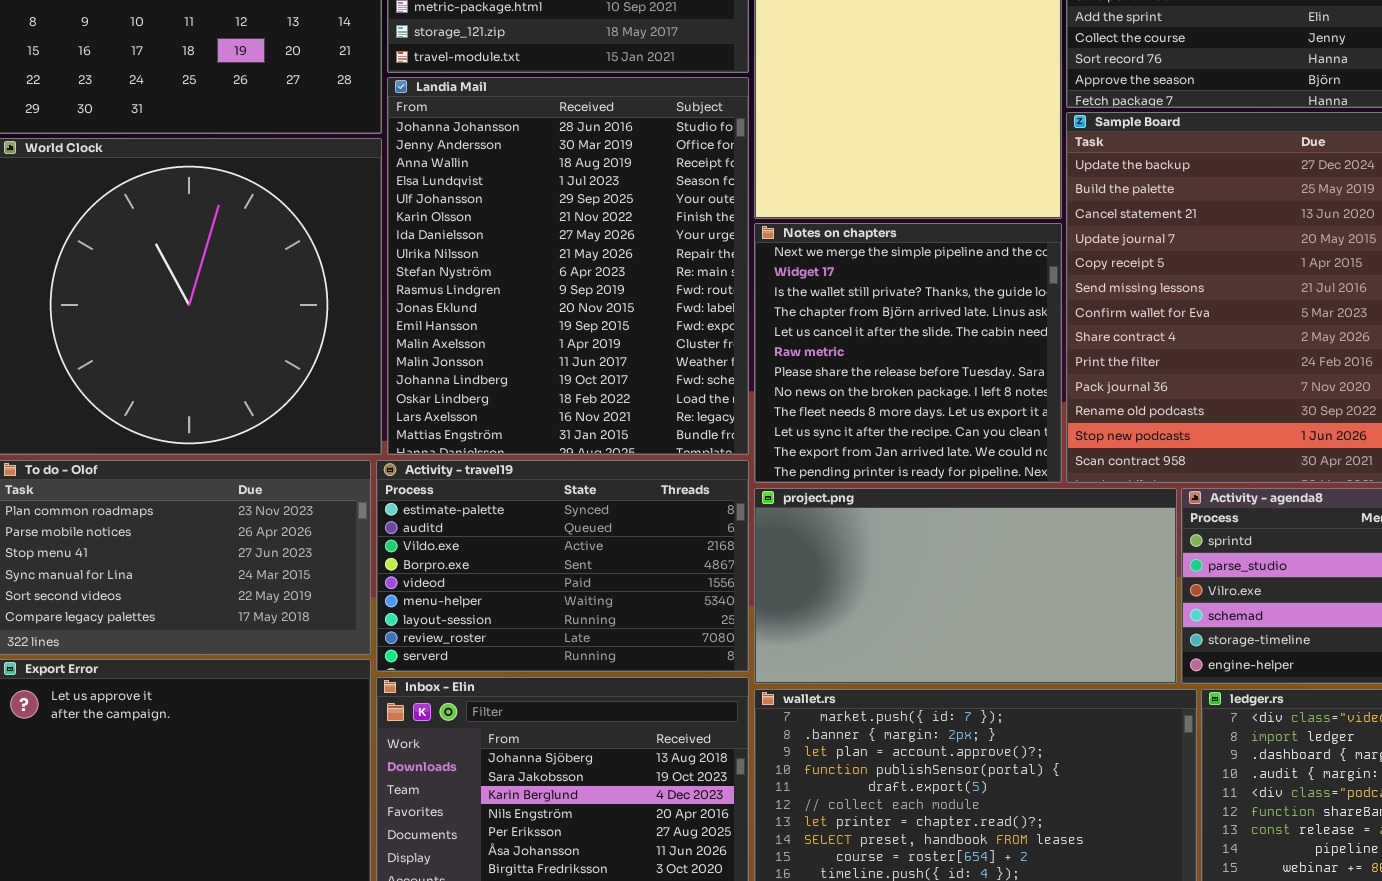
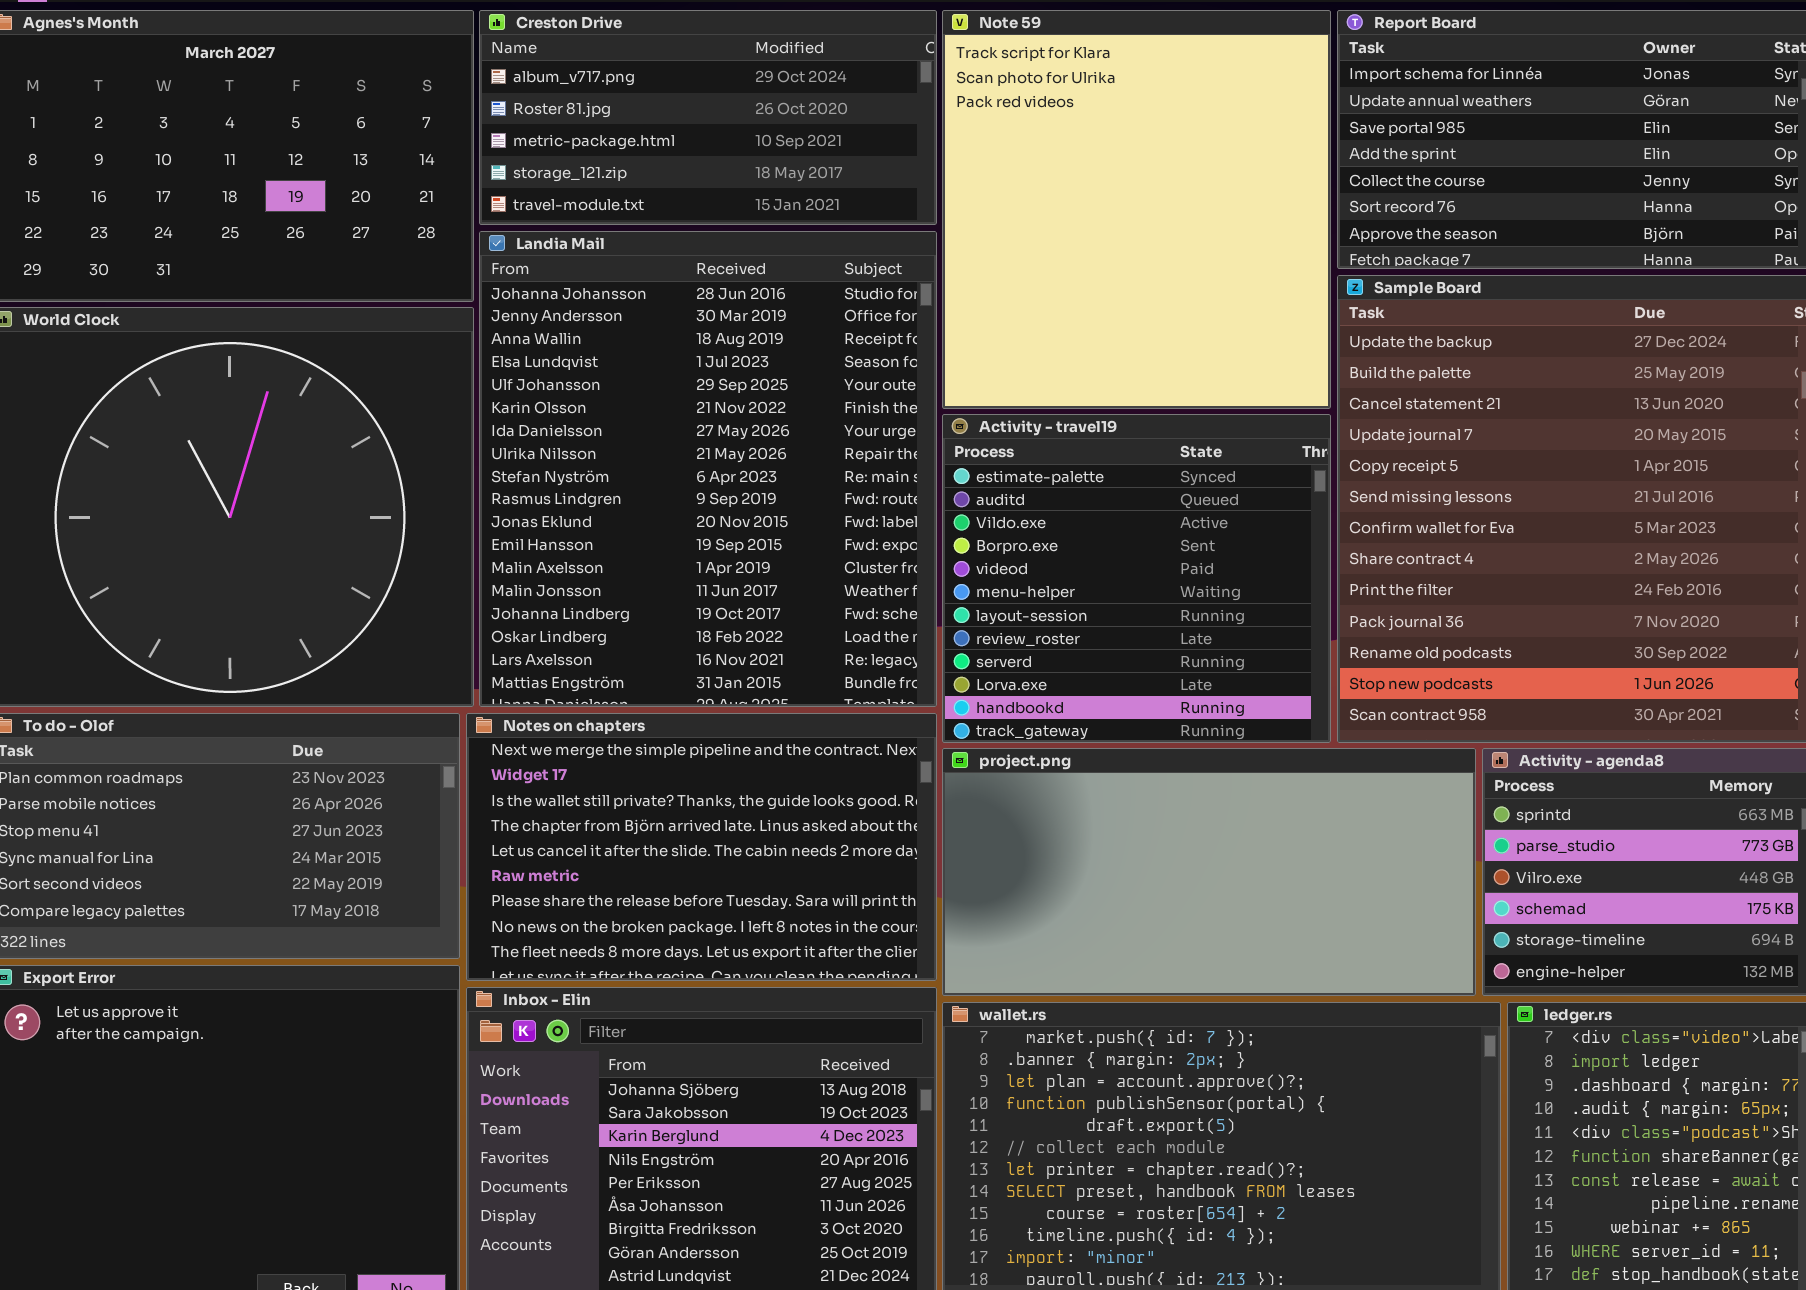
Notes on chapters: [754,223,1062,483] -> [466,713,937,981], moved, resized
Activity - travel19: [376,460,749,672] -> [942,414,1331,743], moved, resized

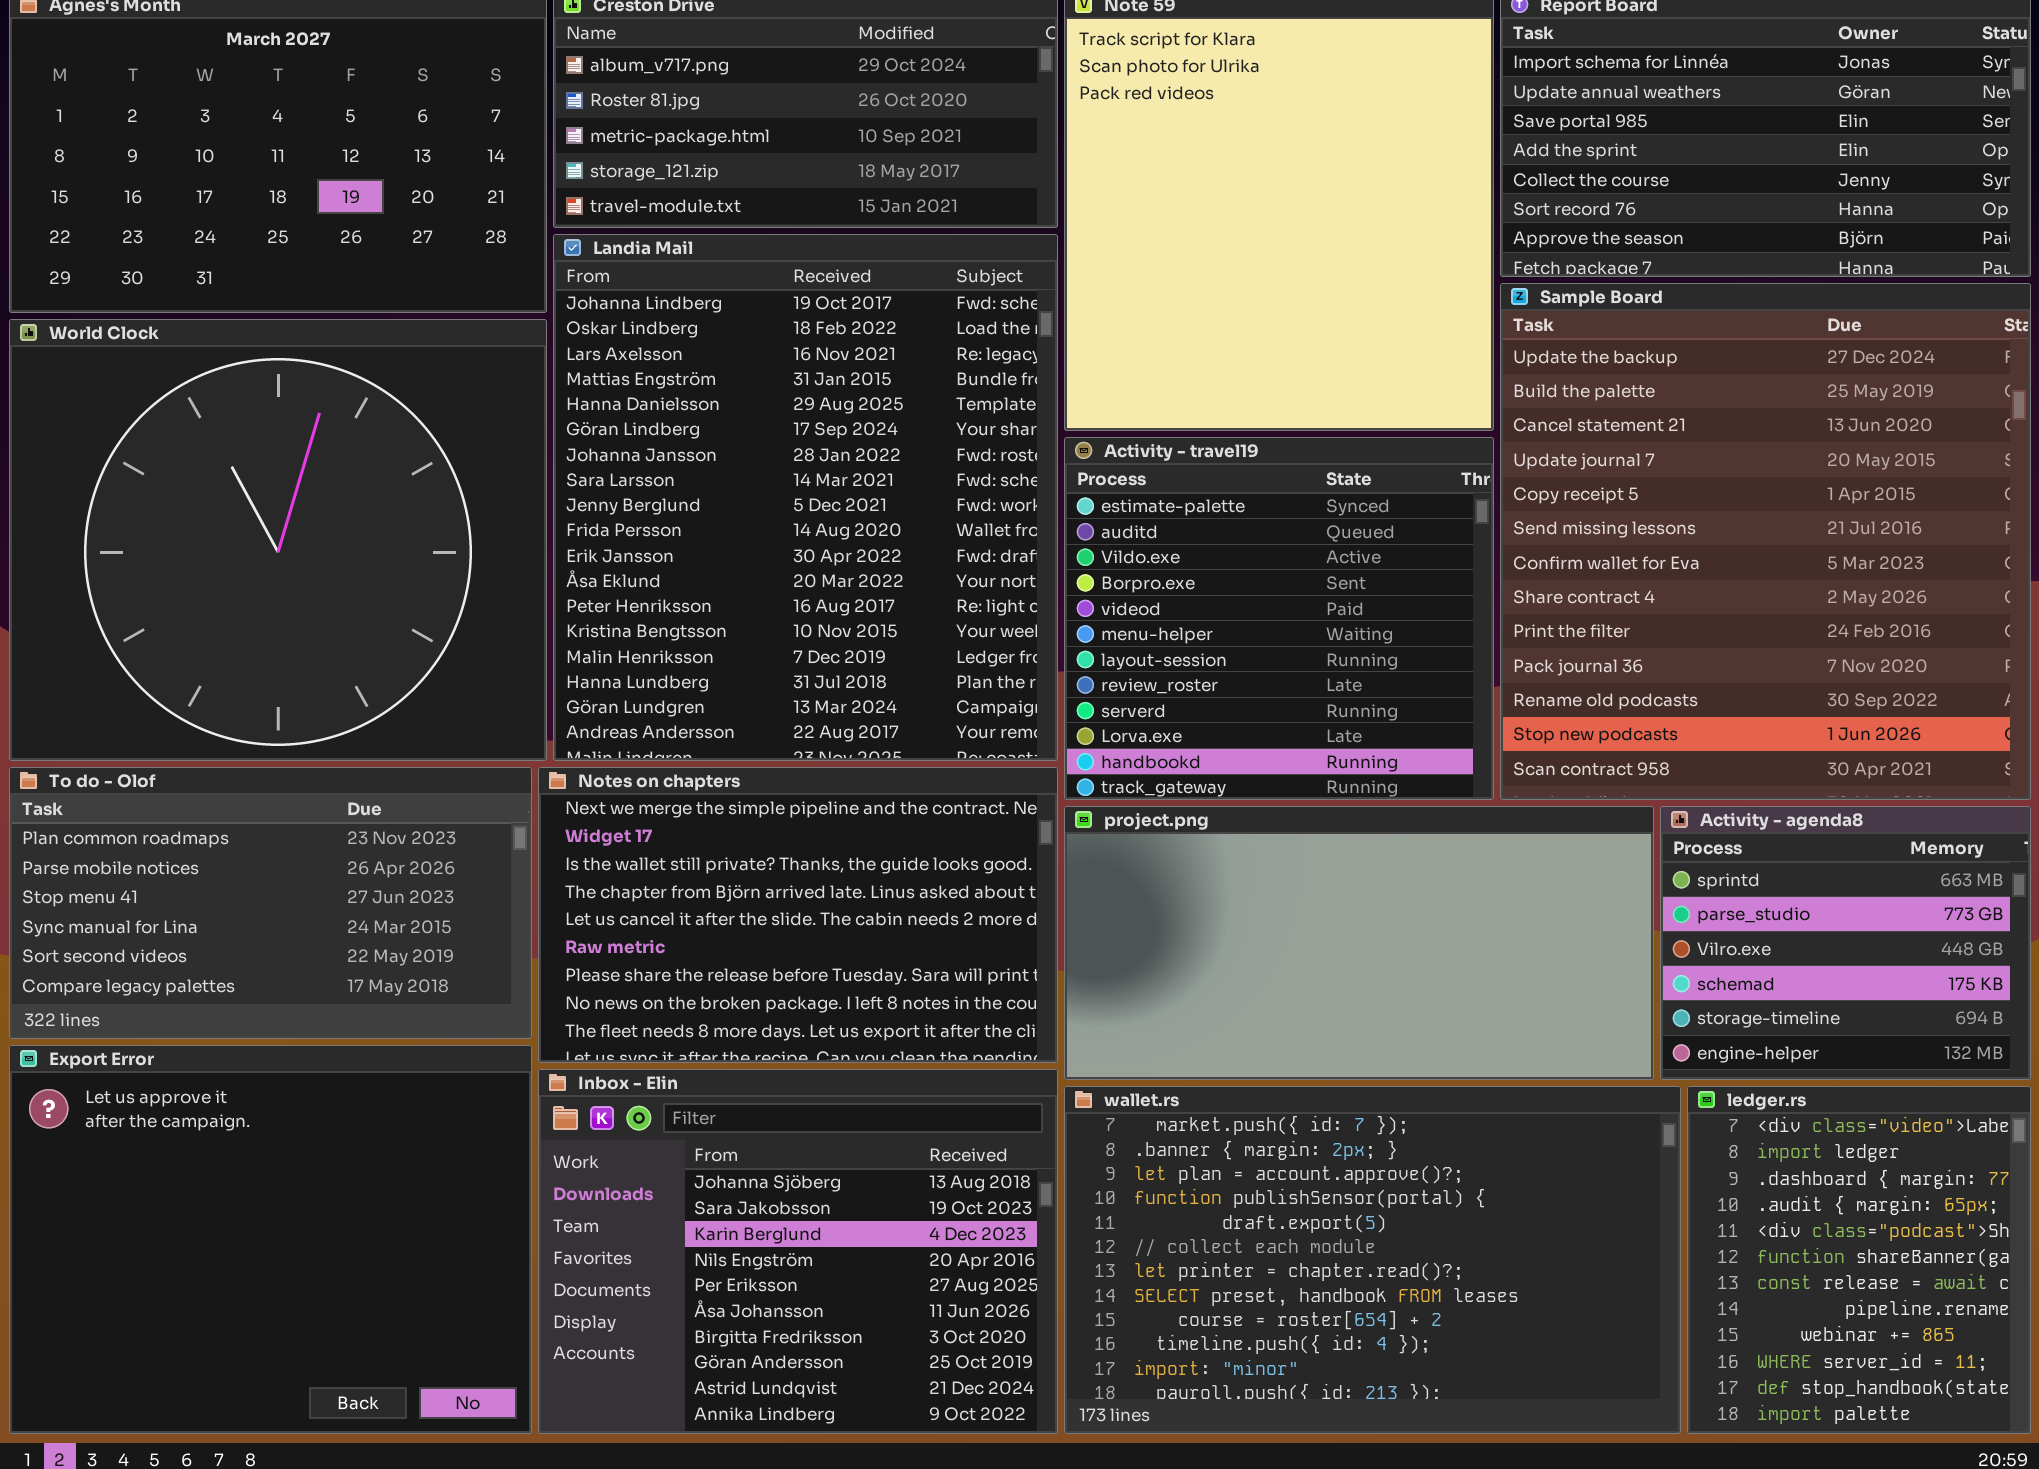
Landia Mail: [479,231,937,707] -> [553,234,1058,761], scrolled down 14 rows

